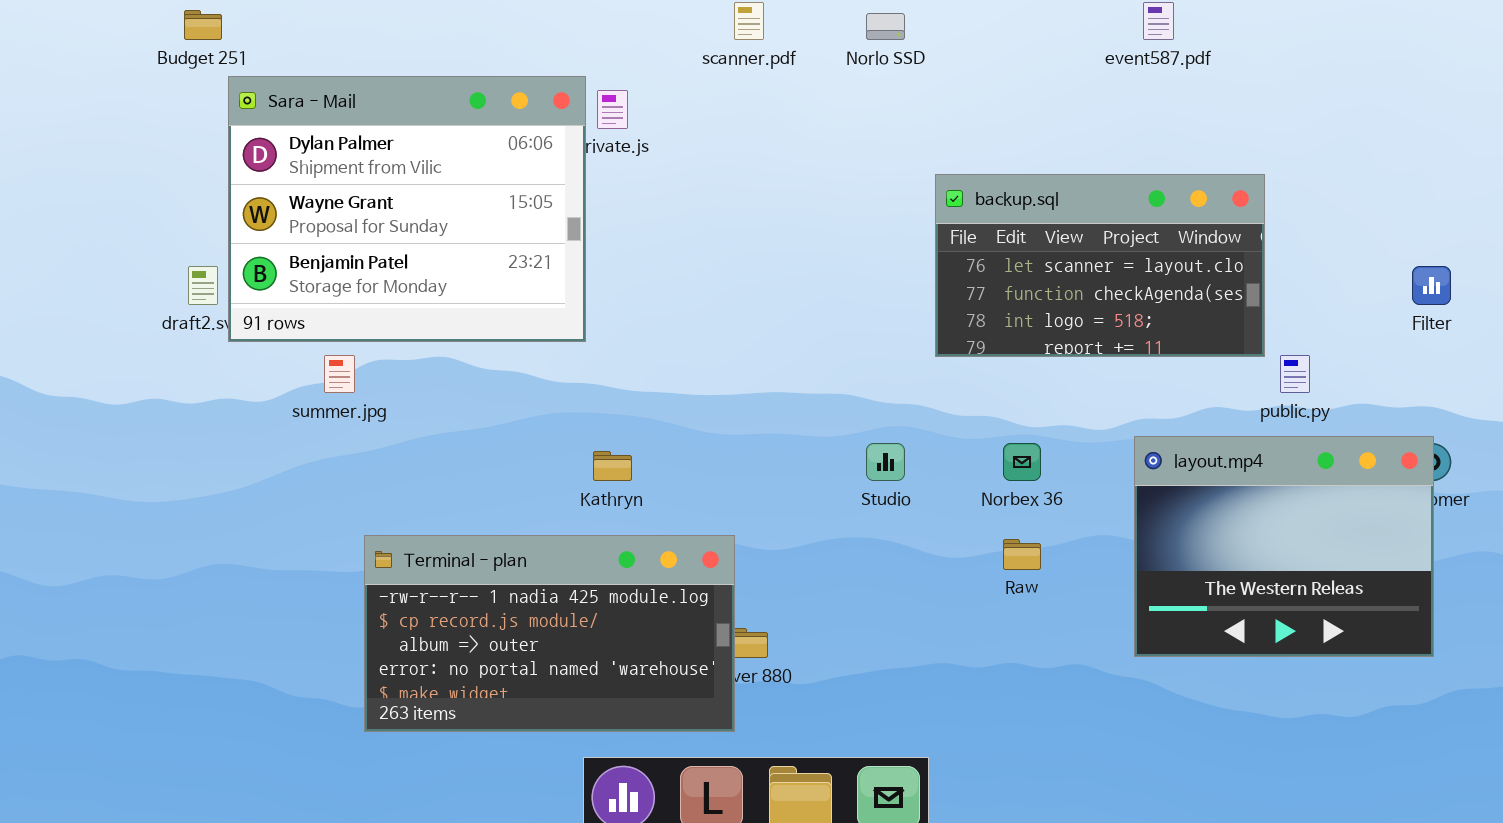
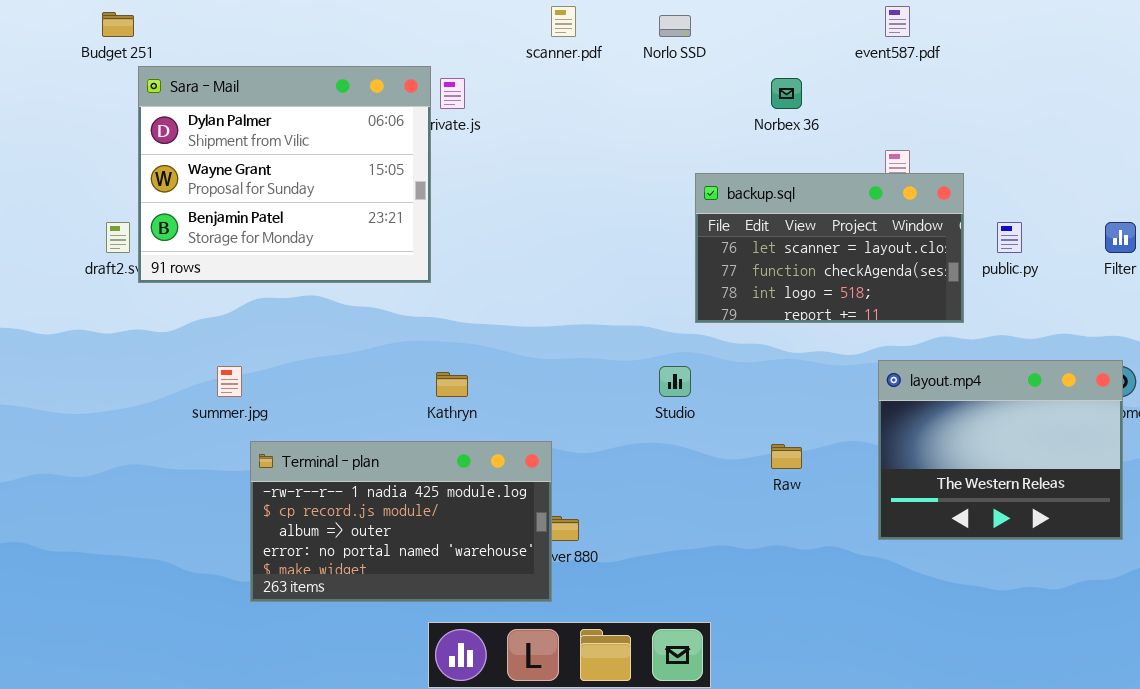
backup.sql: [935,174,1265,357] -> [695,173,964,323], moved
summer.jpg: [324,355,355,393] -> [217,366,242,397], moved
public.py: [1280,355,1310,393] -> [997,222,1022,253], moved
Norbex 36: [1003,443,1041,481] -> [771,78,802,109], moved

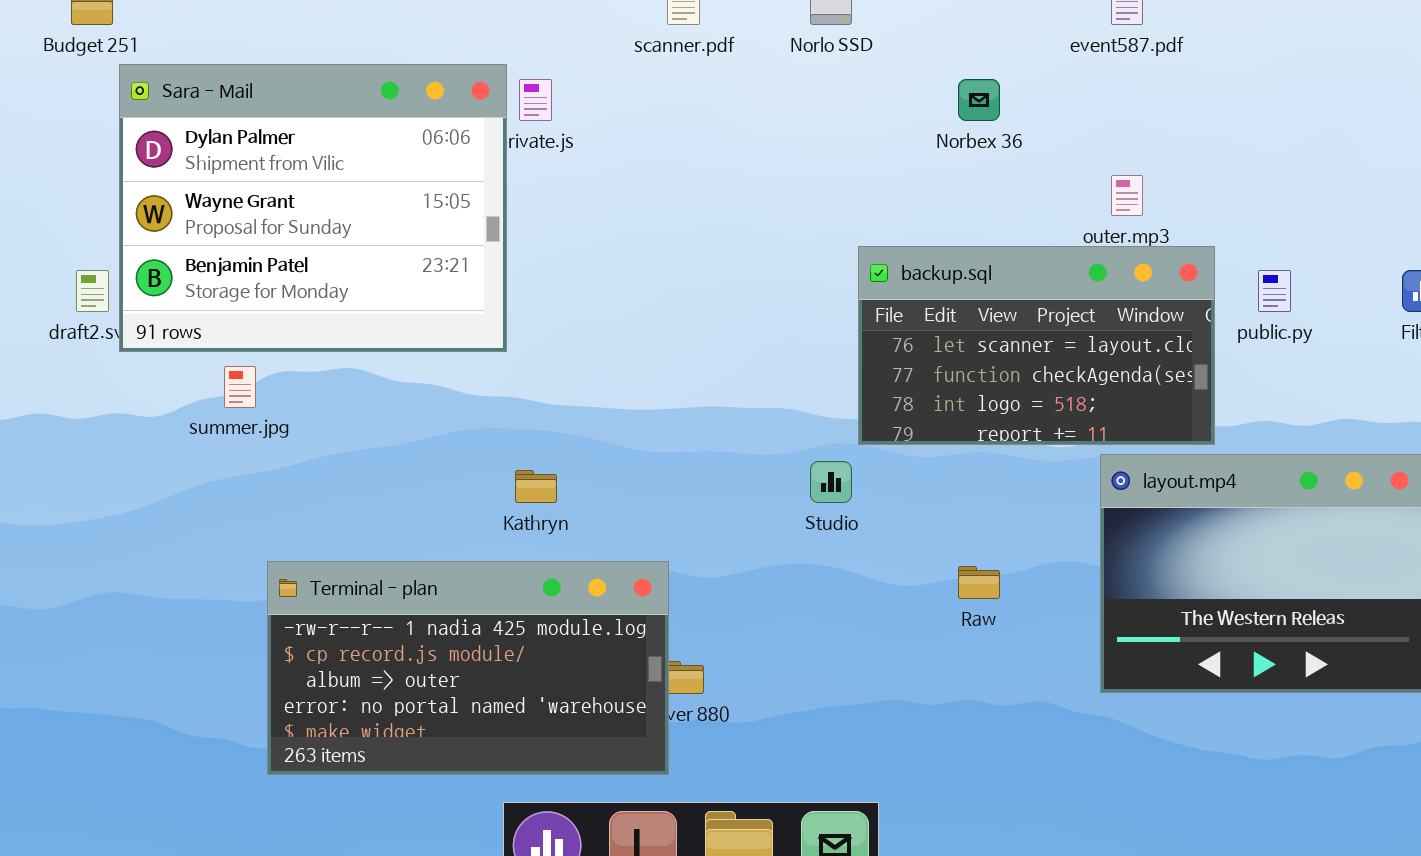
backup.sql: [695,173,964,323] -> [858,246,1215,445], moved
summer.jpg: [217,366,242,397] -> [224,366,256,408], moved

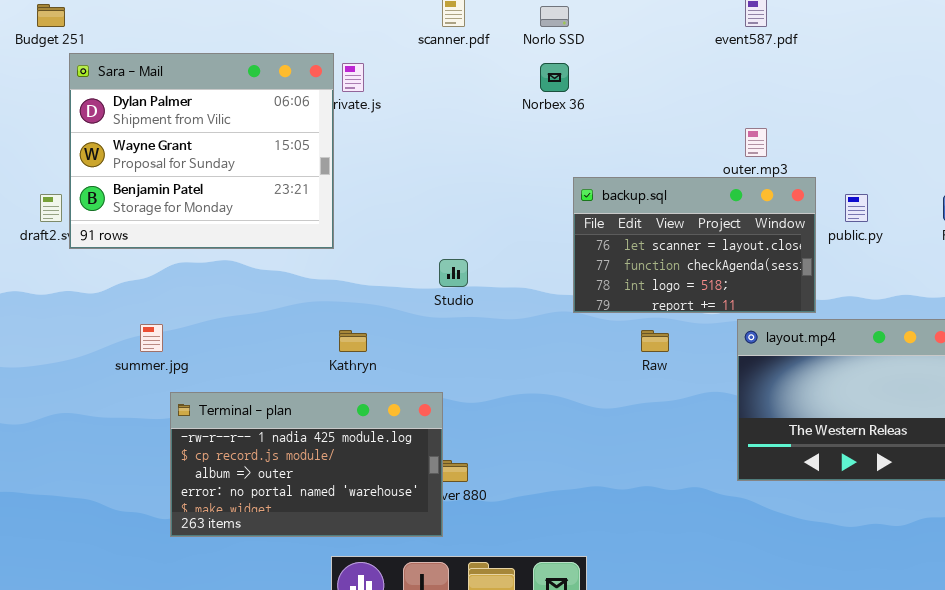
Norbex 36: [958,79,1000,121] -> [540,63,569,92], moved
summer.jpg: [224,366,256,408] -> [140,324,163,352], moved
Studio: [810,461,852,503] -> [439,259,468,287], moved
Raw: [958,566,1000,599] -> [641,330,669,352], moved

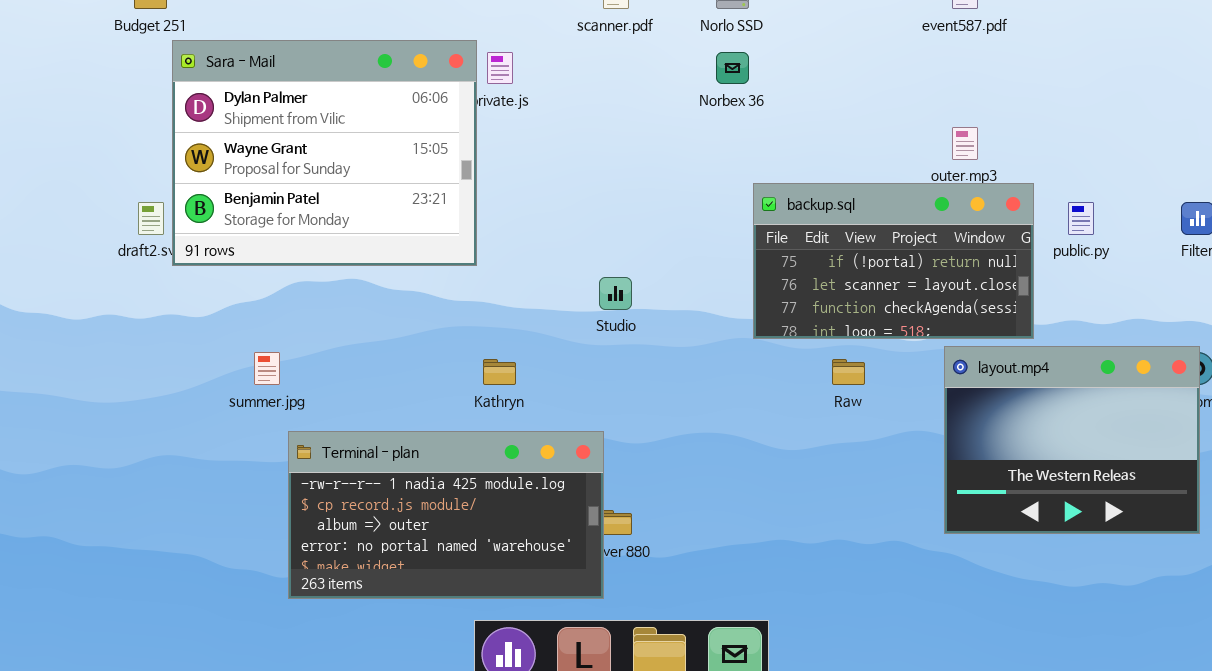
backup.sql: [573,177,816,313] -> [753,183,1034,339], scrolled up 1 row

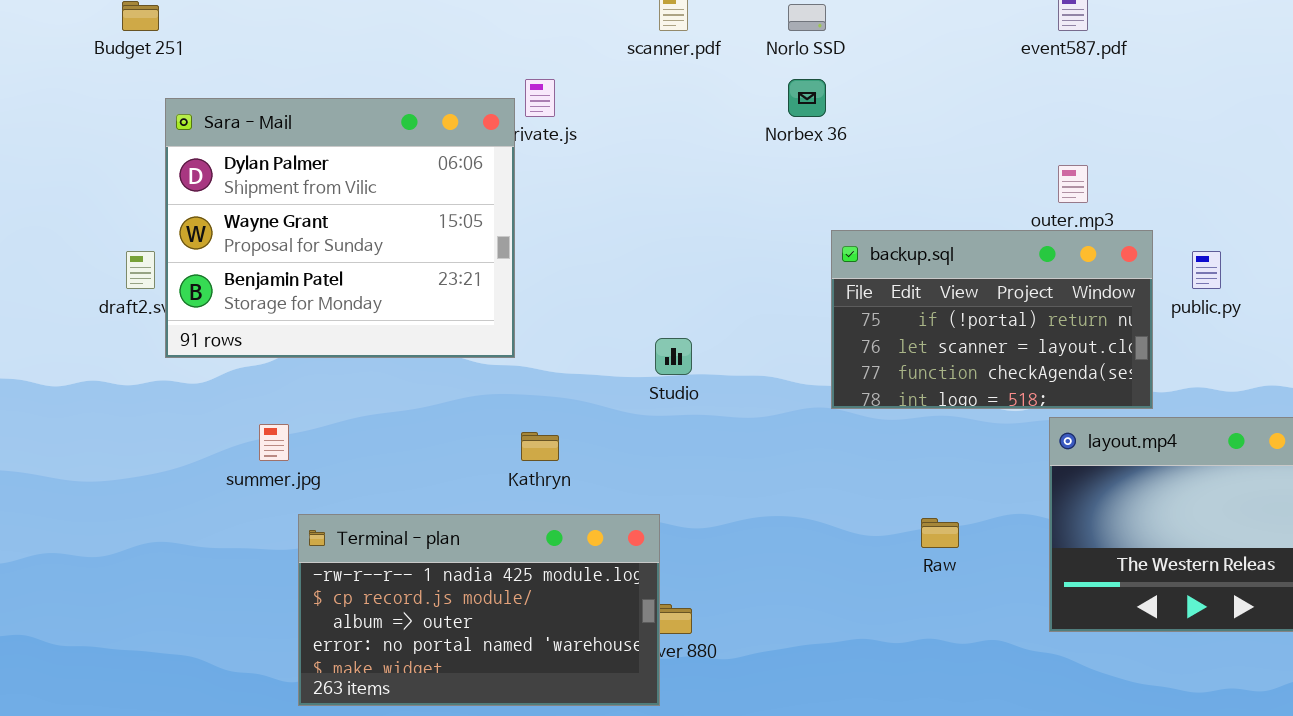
Sara - Mail: [172,40,477,266] -> [165,98,515,358], moved
Raw: [832,359,865,385] -> [921,518,959,548], moved

